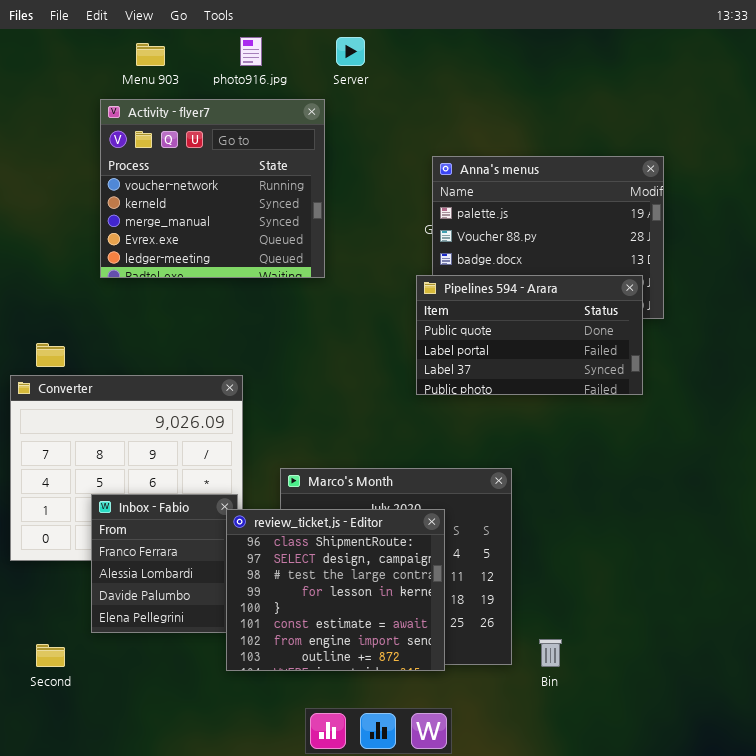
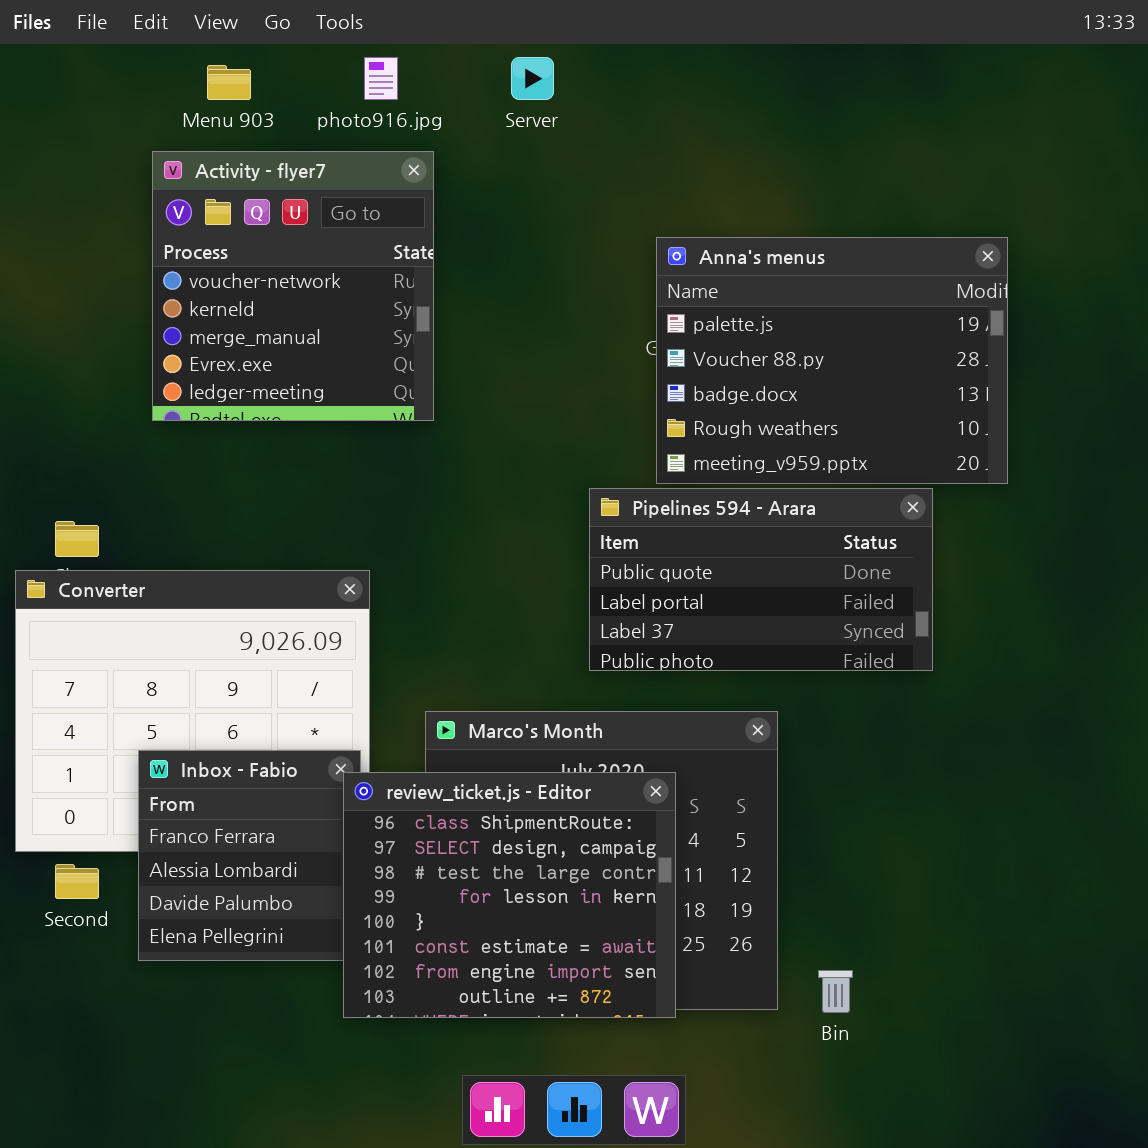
Activity - flyer7: [100,99,325,278] -> [152,151,434,421], resized
Pipelines 594 - Arara: [416,275,643,395] -> [589,488,933,671], moved
Second: [36,644,65,667] -> [55,864,99,899], moved

